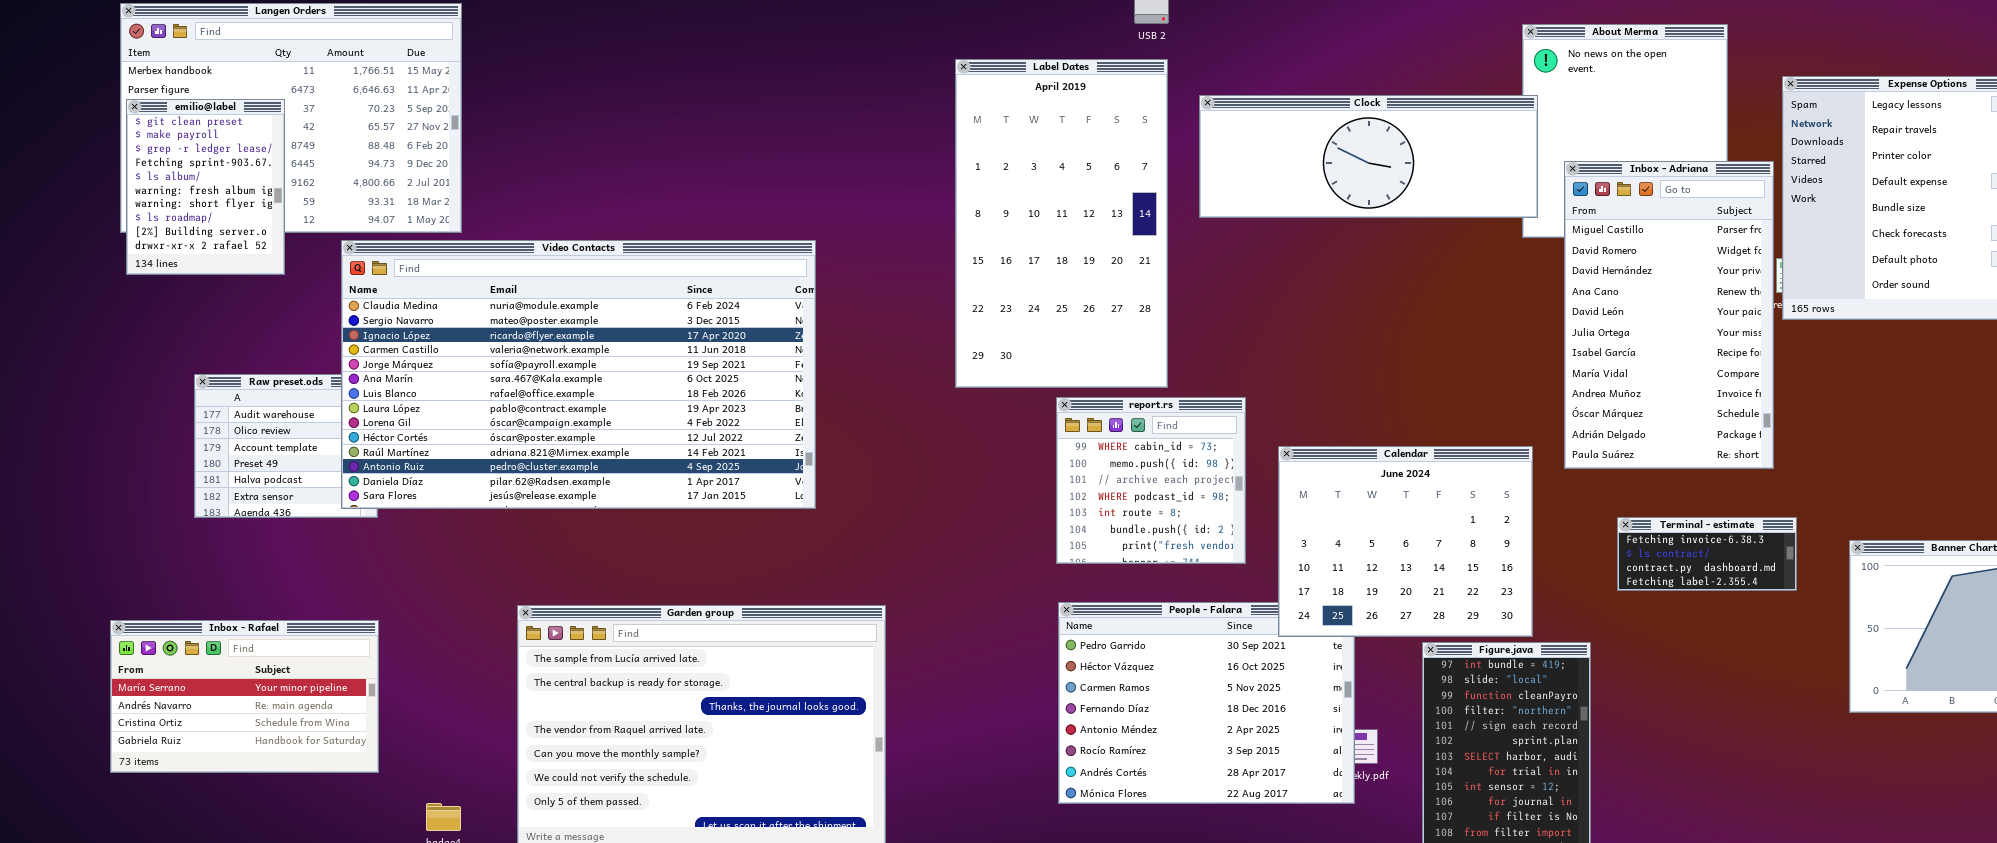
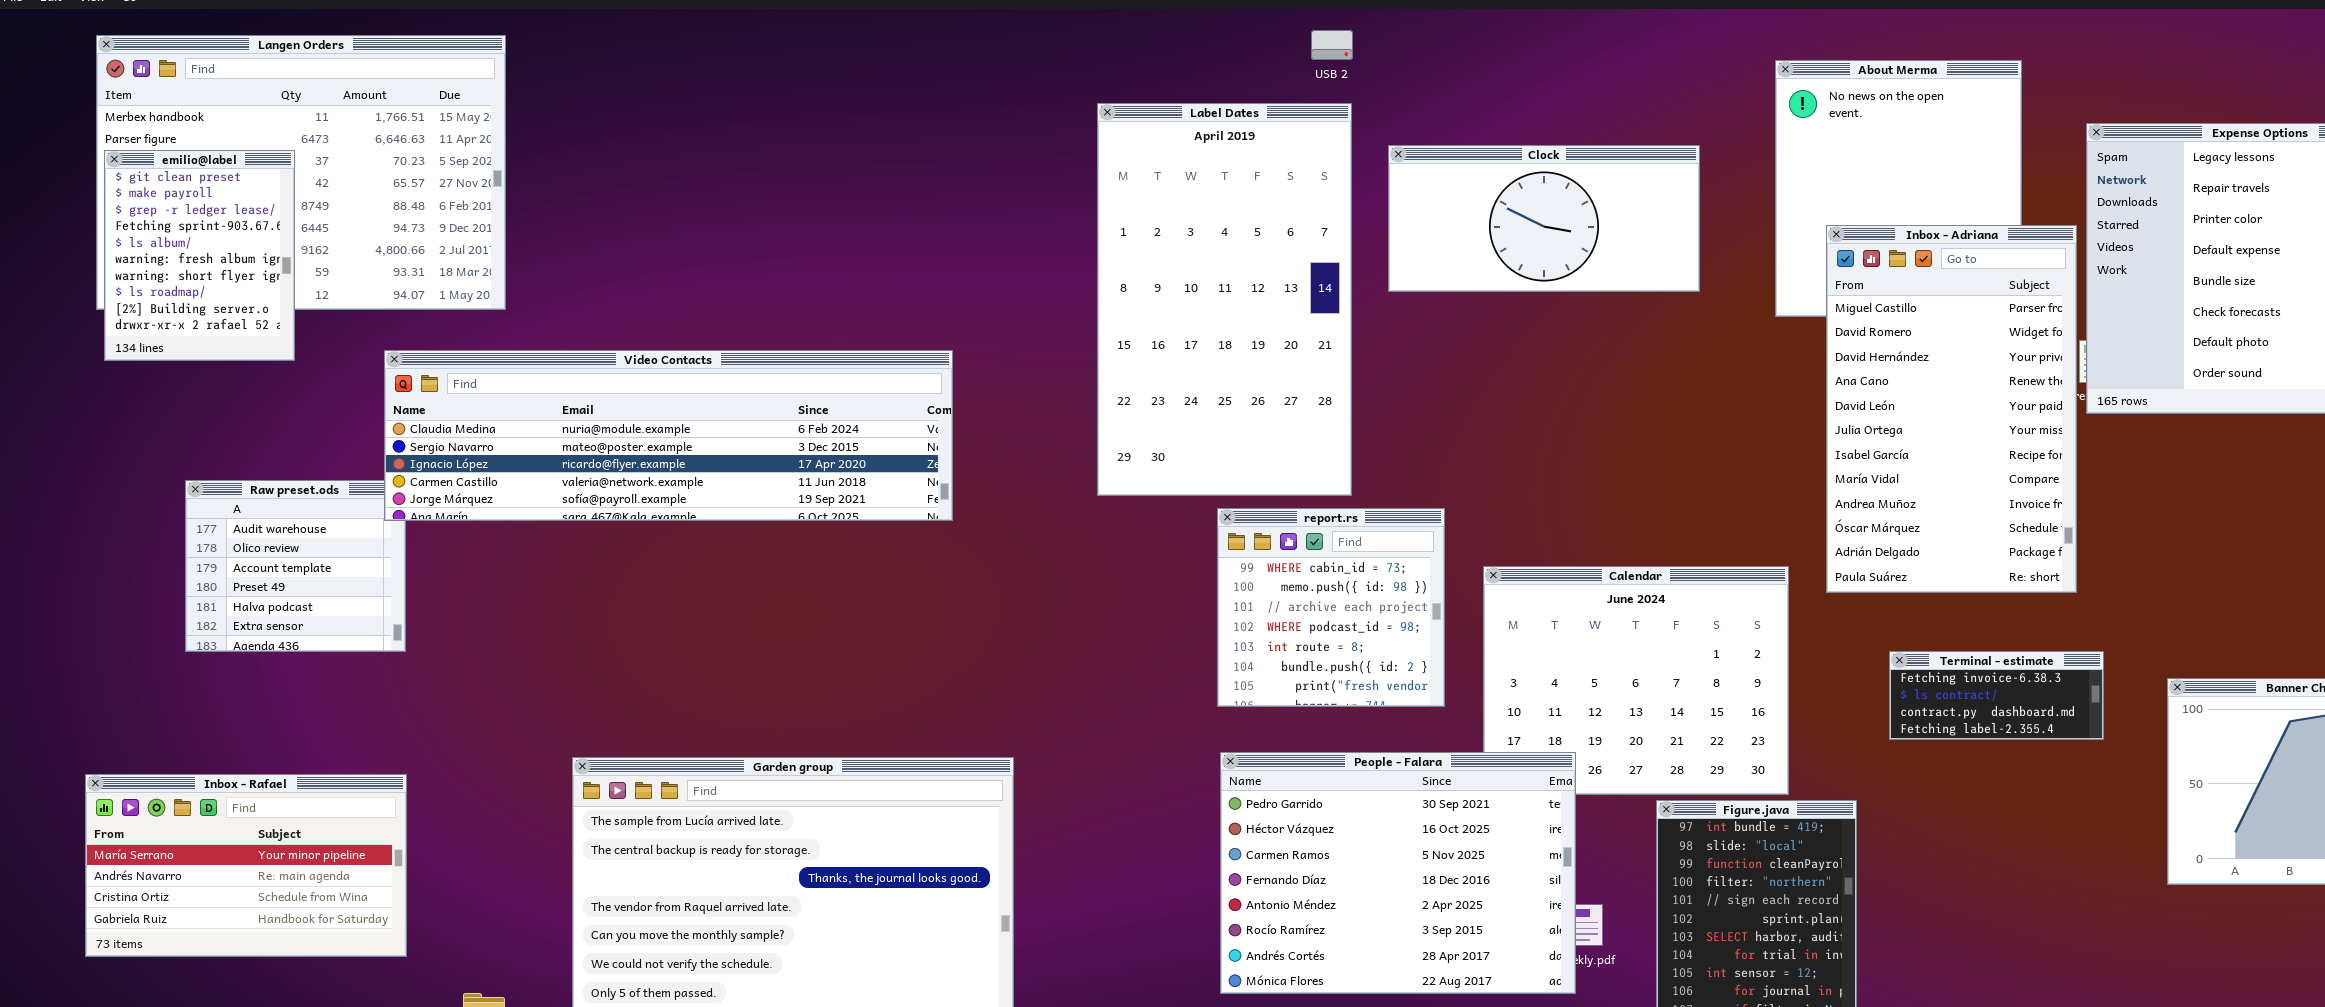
Clock: [1199,95,1538,218] -> [1388,145,1700,292], resized
Video Contacts: [341,240,816,509] -> [384,350,953,521], moved, resized
People - Falara: [1058,602,1355,804] -> [1220,752,1576,994], raised

